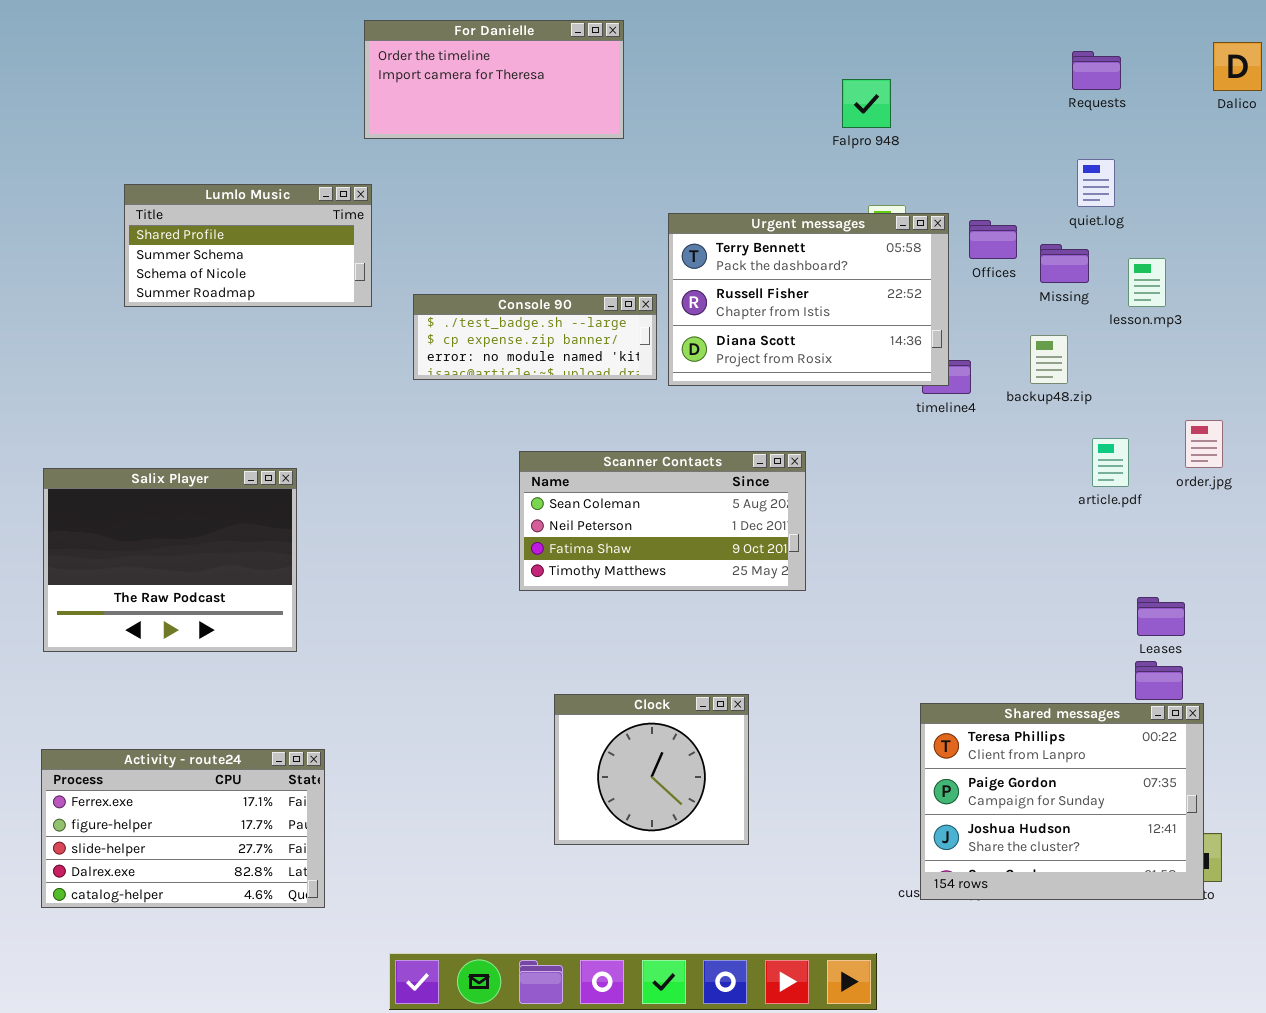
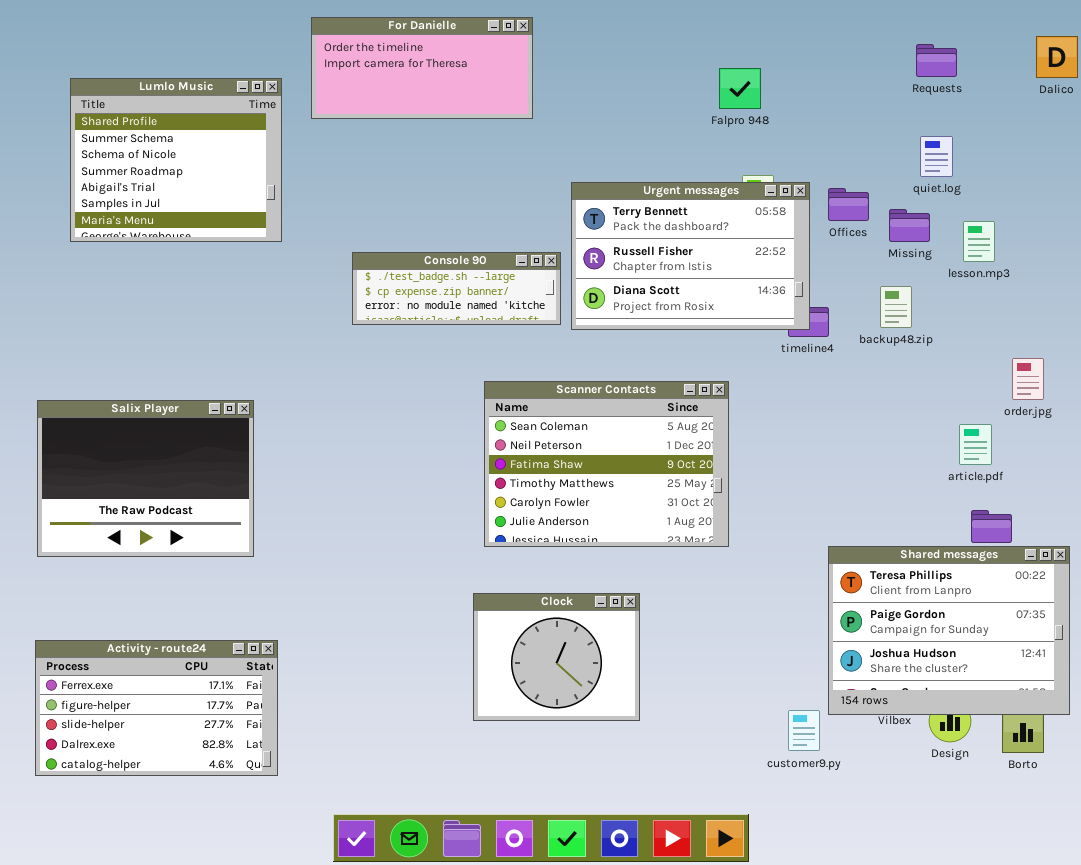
Lumlo Music: [124,184,372,307] -> [70,78,282,242], moved, resized
article.pdf: [1092,438,1129,487] -> [959,424,992,465], moved
Scanner Contacts: [519,451,806,591] -> [484,381,729,547], moved, resized
Shared messages: [920,703,1204,900] -> [828,546,1070,715], moved

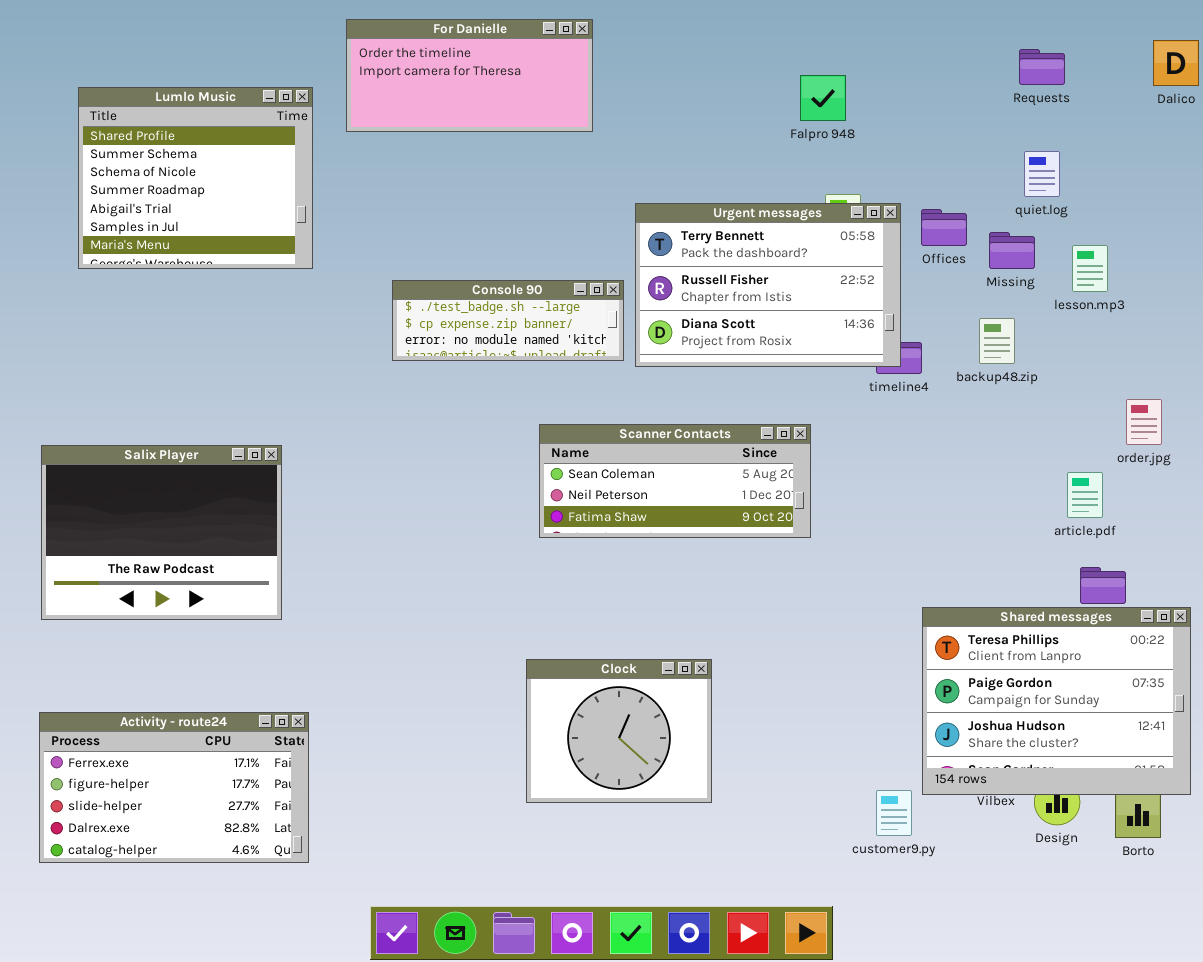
Scanner Contacts: [484,381,729,547] -> [539,424,811,538], resized

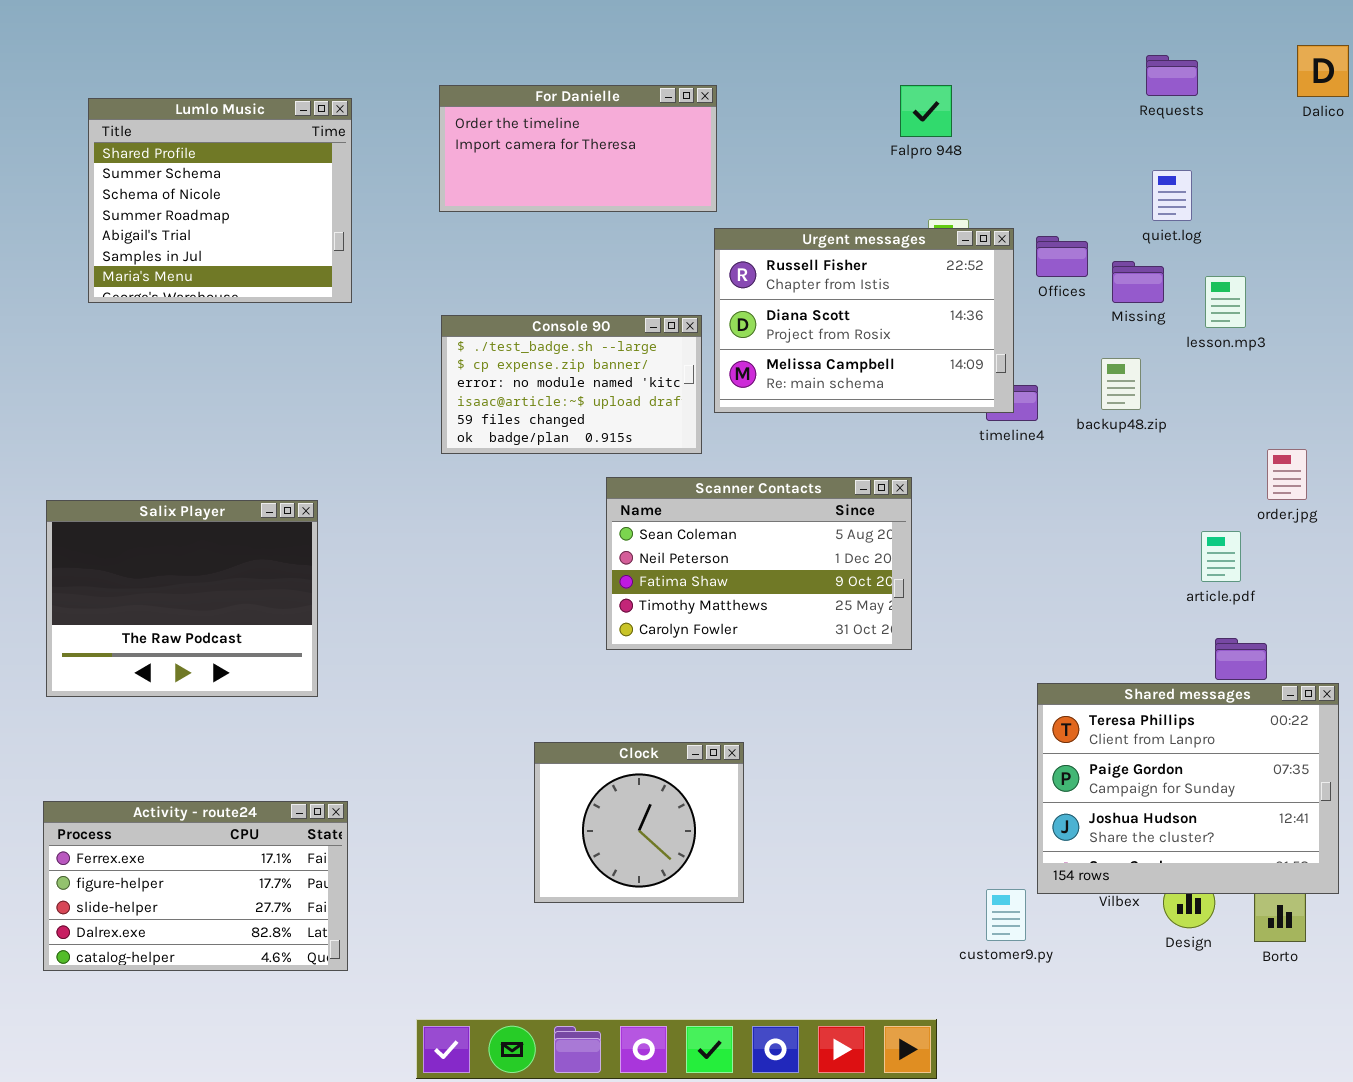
For Danielle: [346,19,593,132] -> [439,85,717,212], moved
Urgent messages: [635,203,901,367] -> [714,228,1014,413], scrolled down 1 row
Console 90: [392,280,624,361] -> [441,315,702,454], resized
Scanner Contacts: [539,424,811,538] -> [606,477,912,650], resized
Clock: [526,659,712,803] -> [534,742,744,903], moved

